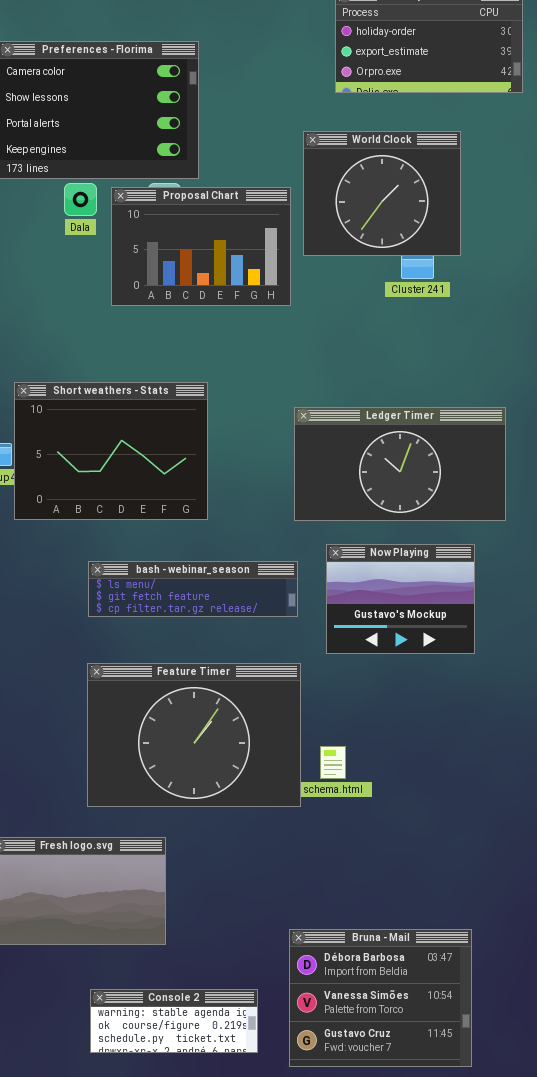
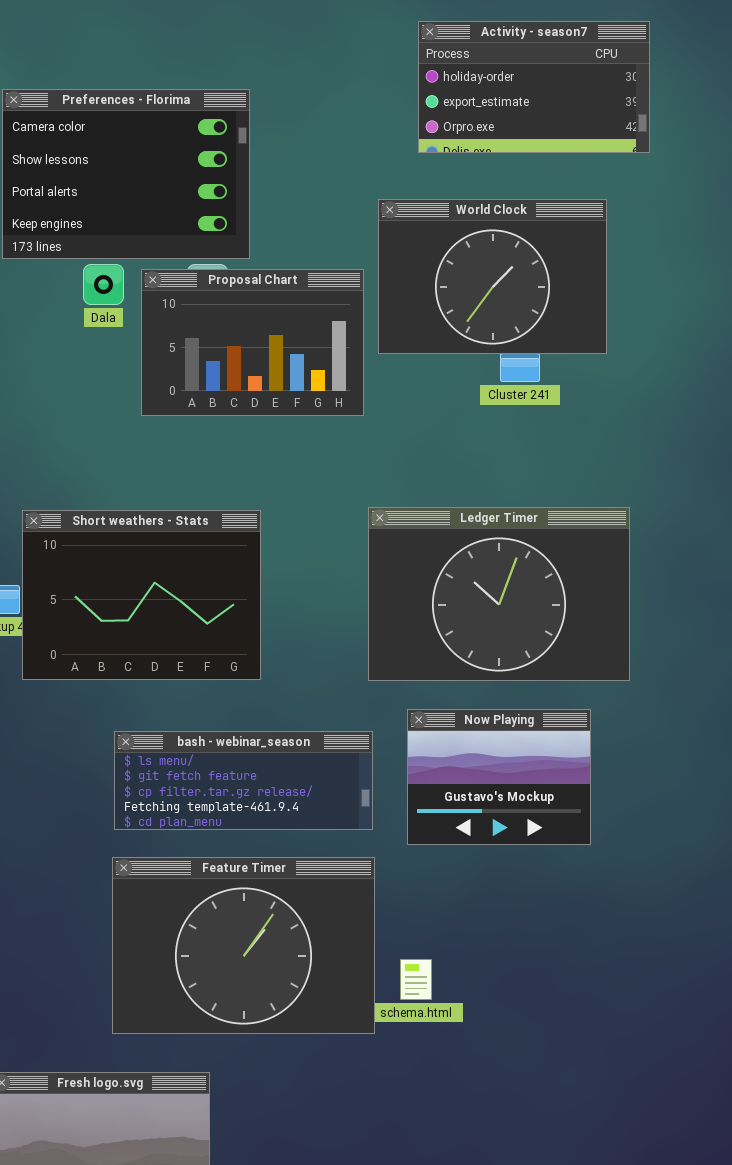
World Clock: [303,131,461,256] -> [378,199,607,354], resized
Ledger Timer: [294,407,506,521] -> [368,507,630,681], resized
bash - webinar_season: [88,561,298,617] -> [114,731,373,830], resized

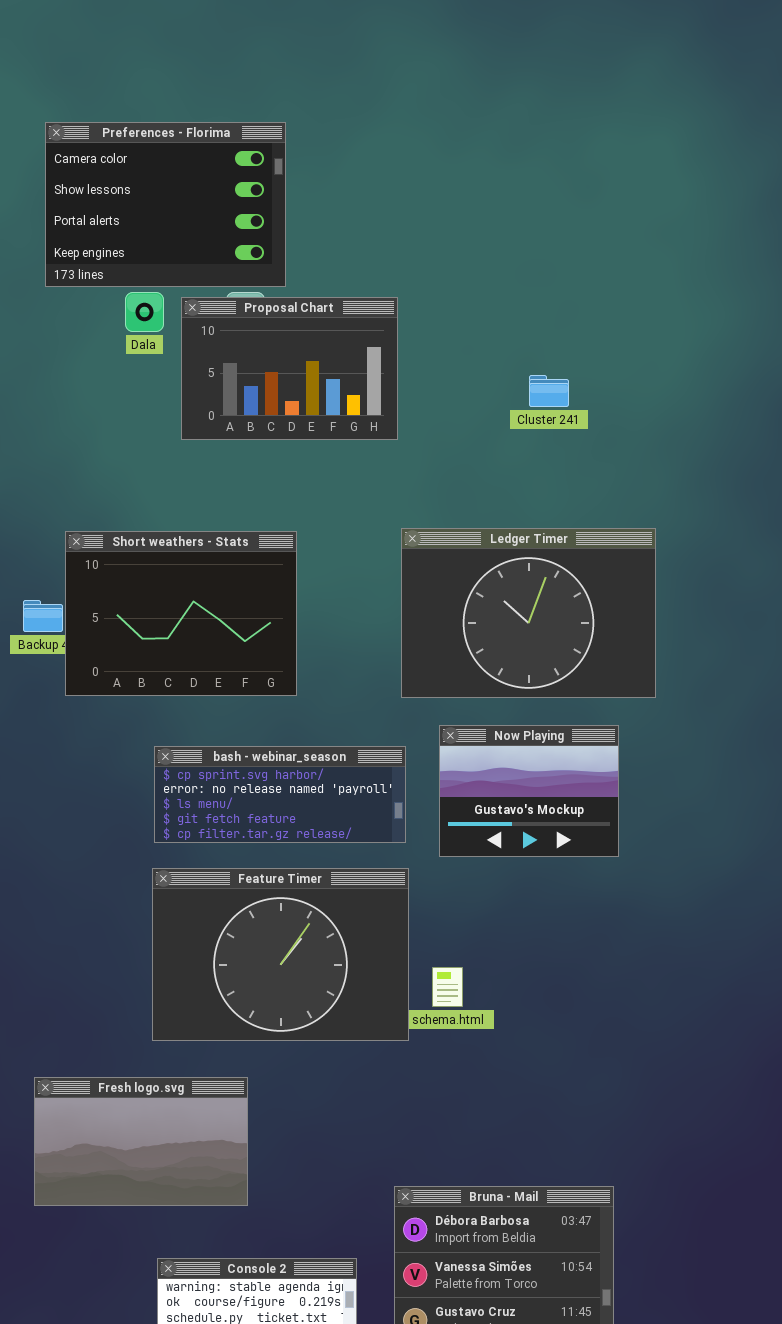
Activity - season7: [418,21,650,153] -> none, closed
World Clock: [378,199,607,354] -> none, closed
bash - webinar_season: [114,731,373,830] -> [154,746,406,843], scrolled up 2 rows

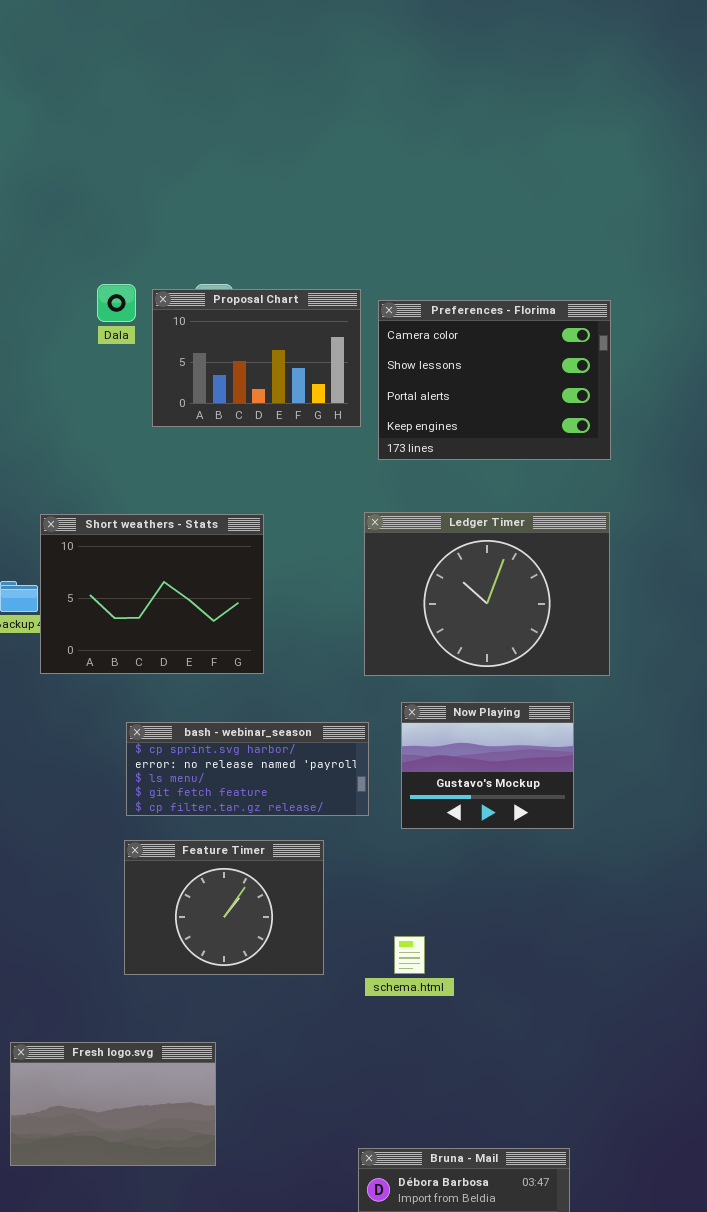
Preferences - Florima: [45,122,286,287] -> [378,300,611,460], moved
Feature Timer: [152,868,409,1041] -> [124,840,324,975], resized

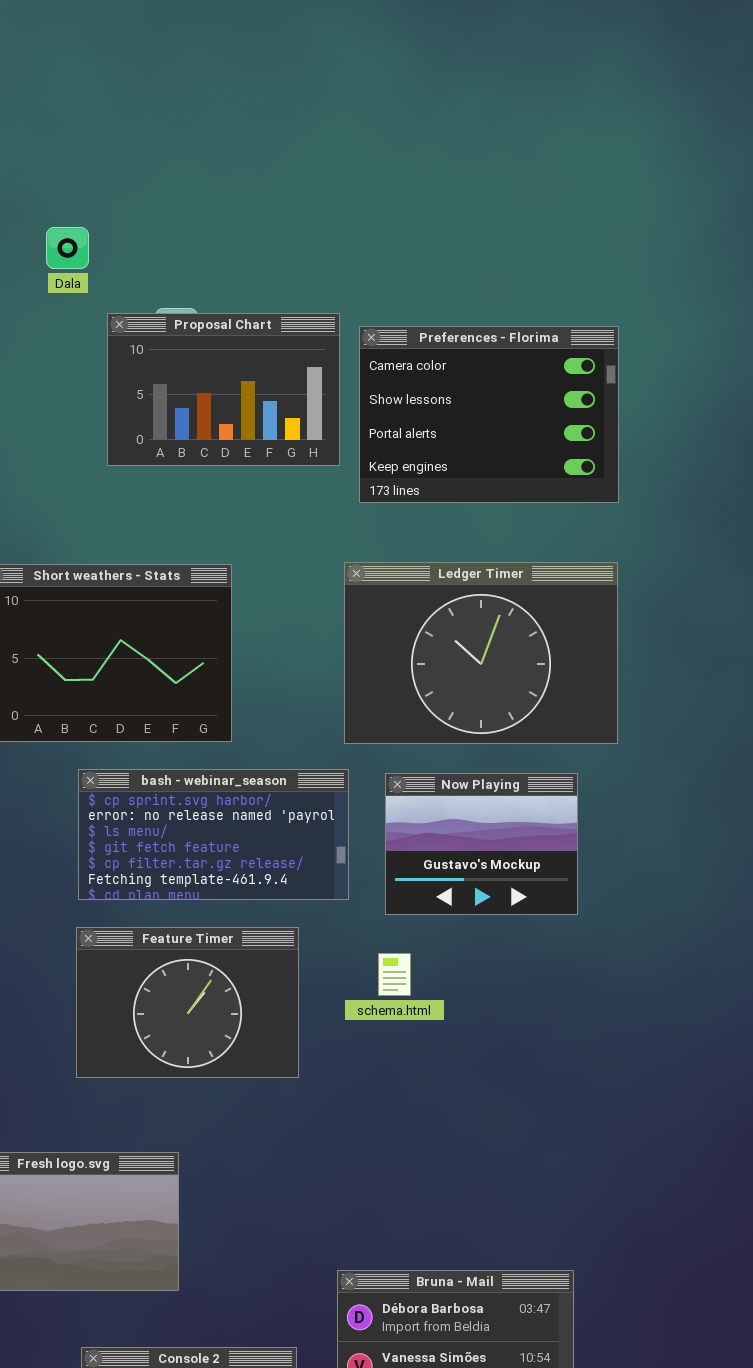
Dala: [97,284,136,322] -> [46,227,89,269], moved
bash - webinar_season: [126,722,369,816] -> [78,769,349,900], resized
schema.html: [394,936,425,974] -> [378,953,411,996], moved

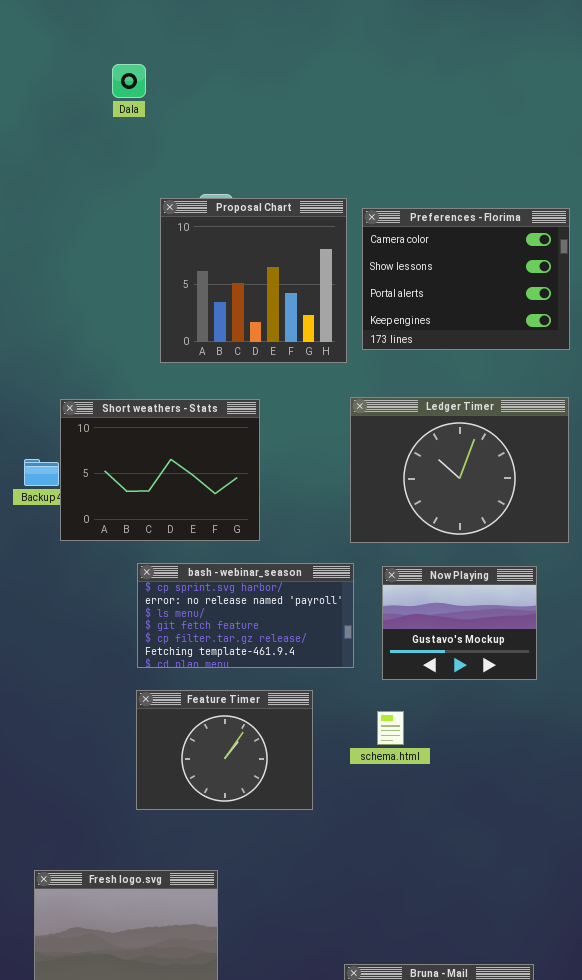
Dala: [46,227,89,269] -> [112,64,146,98], moved
Proposal Chart: [107,313,340,466] -> [160,198,347,363], resized

